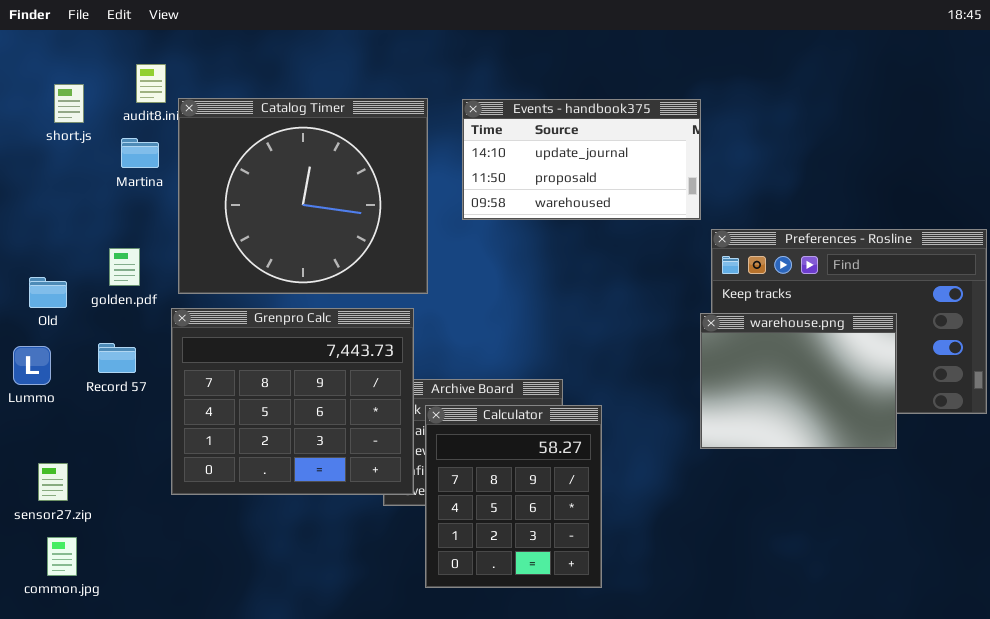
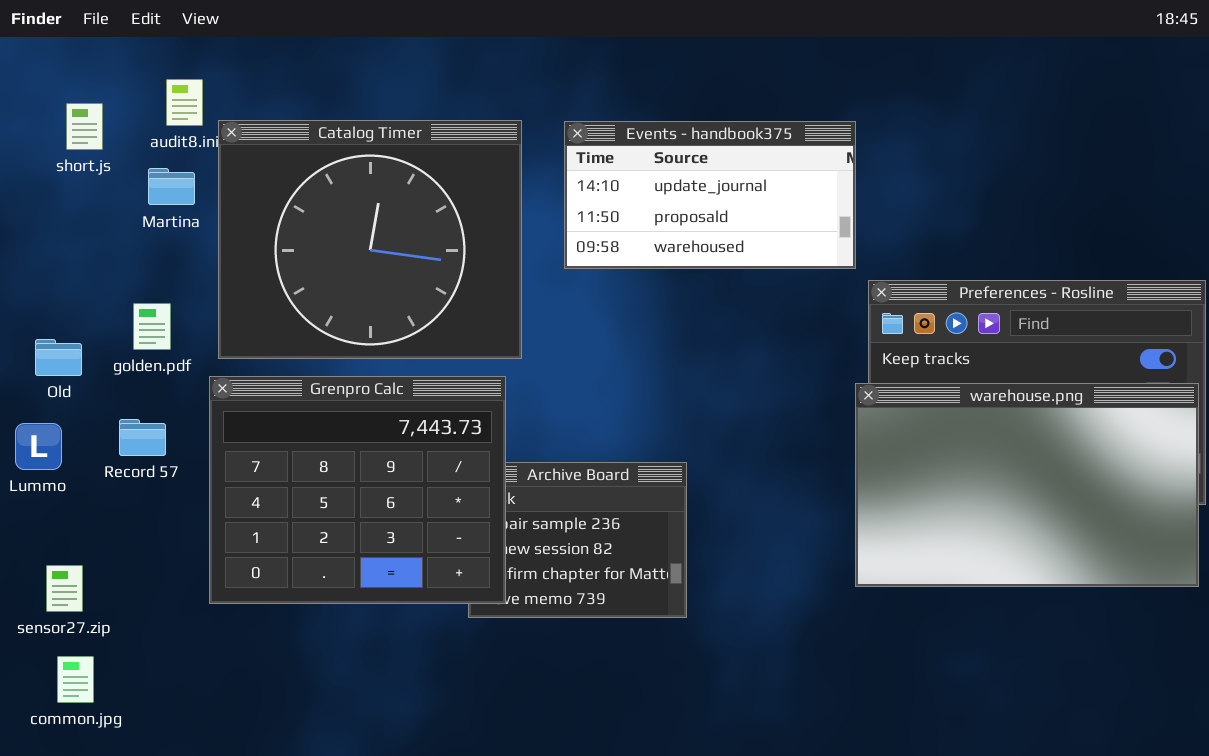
warehouse.png: [700,313,897,449] -> [855,383,1199,587], resized
Calculator: [425,405,602,588] -> none, closed

